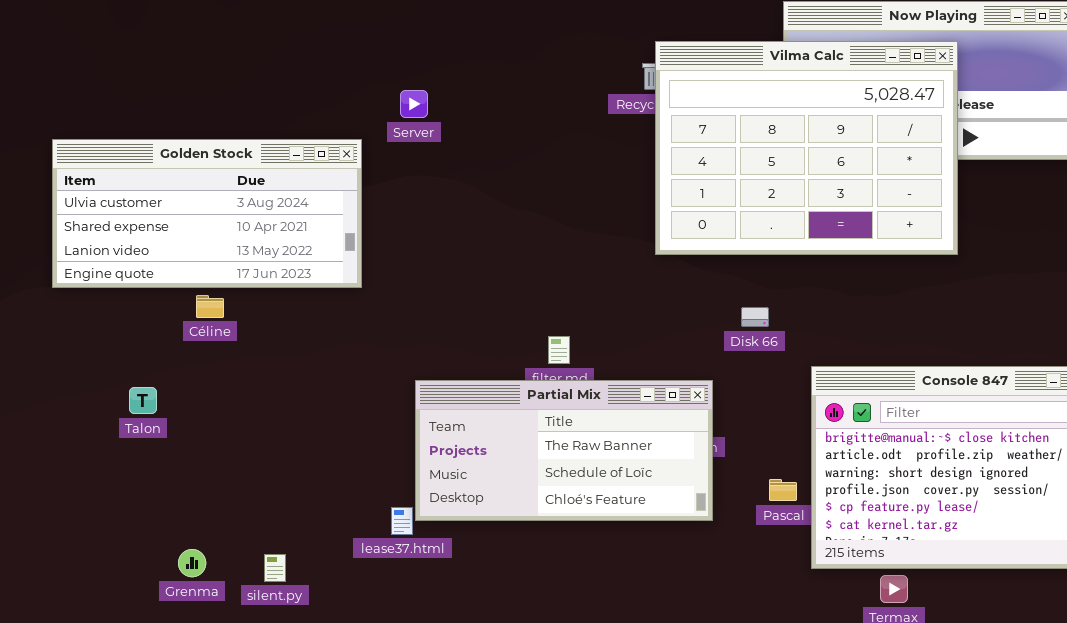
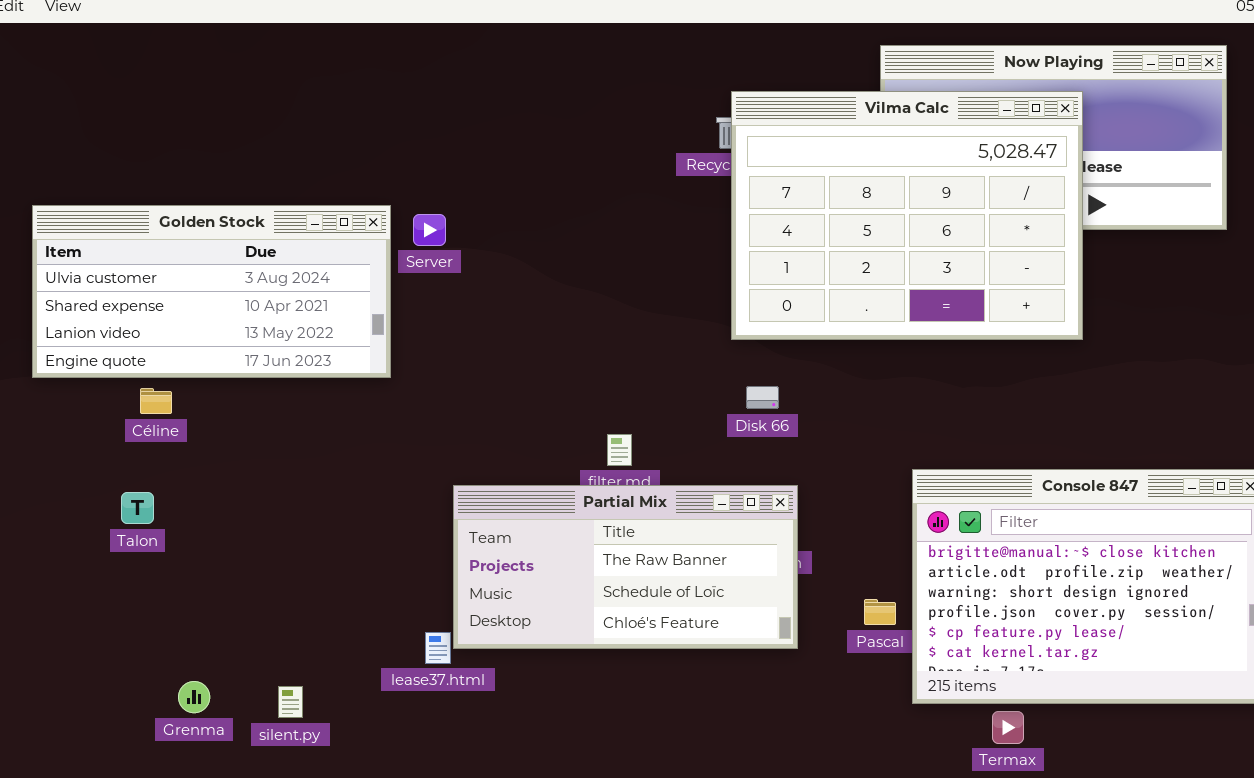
Server: [400,90,428,118] -> [413,214,446,246], moved
Céline: [196,295,224,318] -> [140,388,172,414], moved
Disk 66: [741,307,769,327] -> [746,386,779,409], moved

